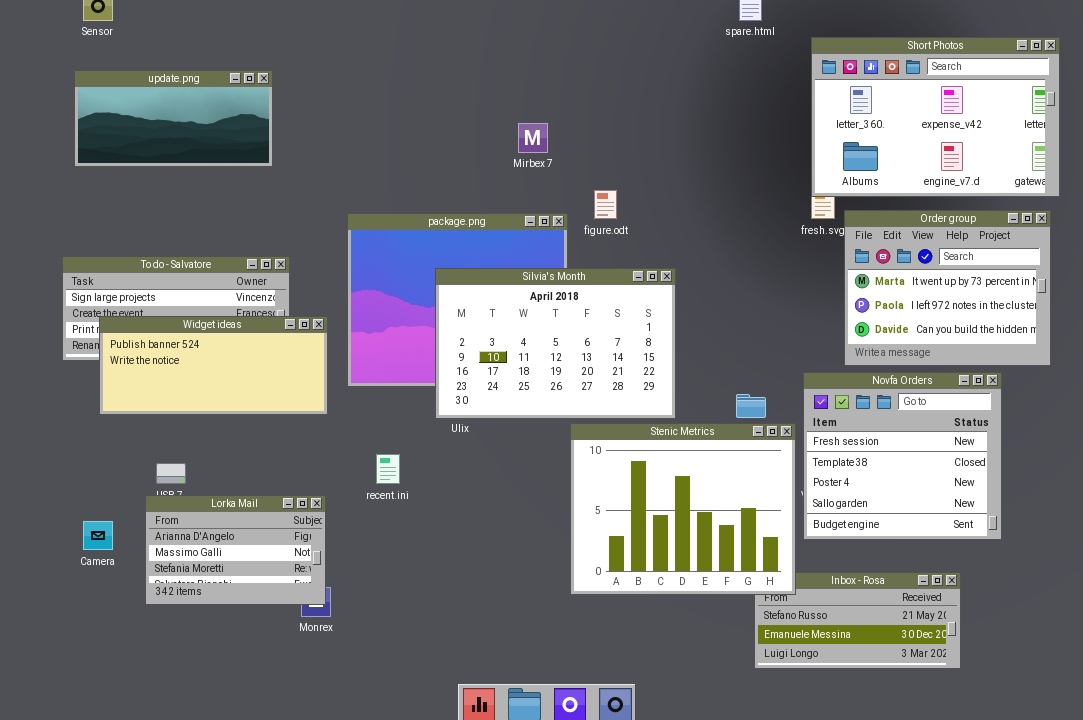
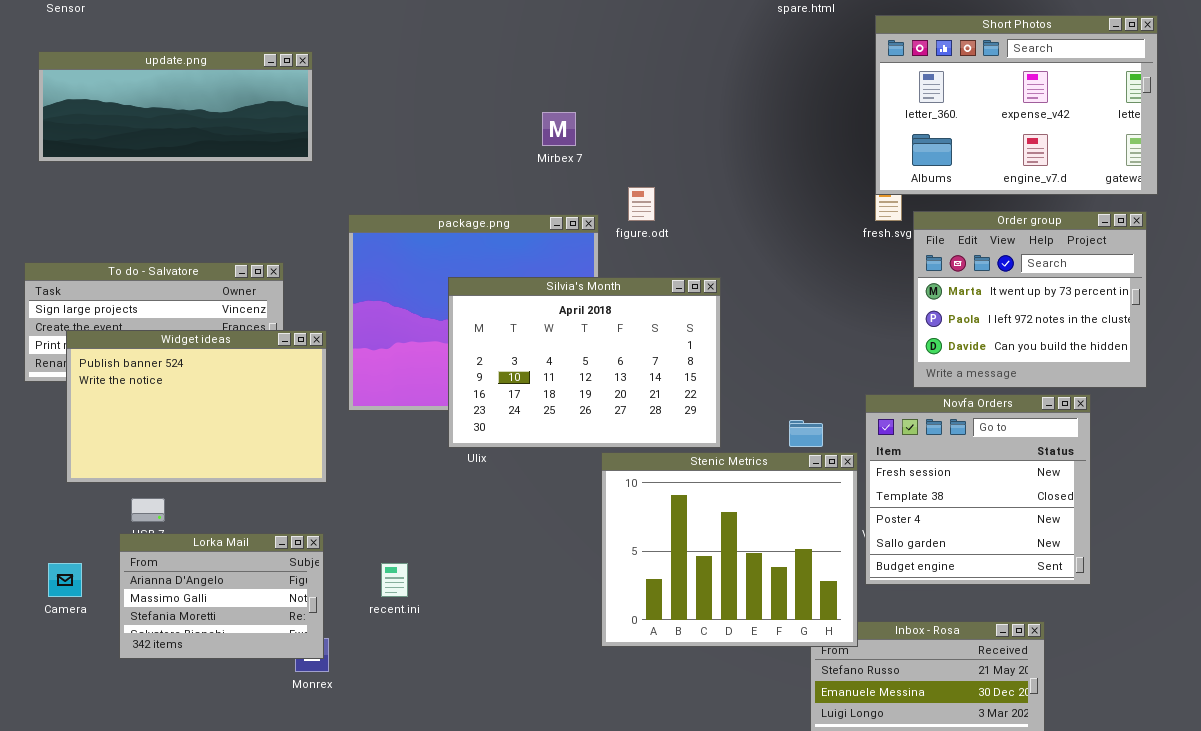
update.png: [74,70,273,167] -> [38,51,313,162], resized
Widget ideas: [99,316,328,415] -> [66,330,327,483], resized
recent.ini: [376,454,400,484] -> [381,563,408,597], moved

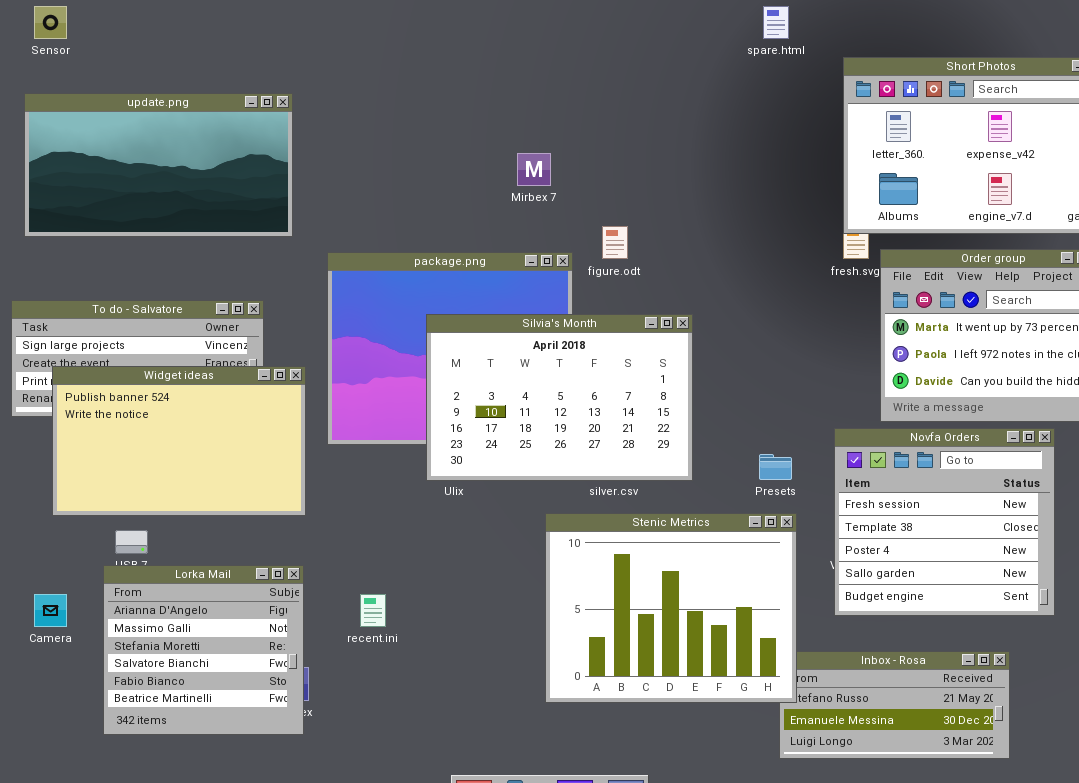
update.png: [38,51,313,162] -> [24,93,293,237], resized
Stenic Metrics: [601,452,858,647] -> [545,513,797,703], moved
Lorka Mail: [119,533,324,659] -> [103,565,304,735], resized

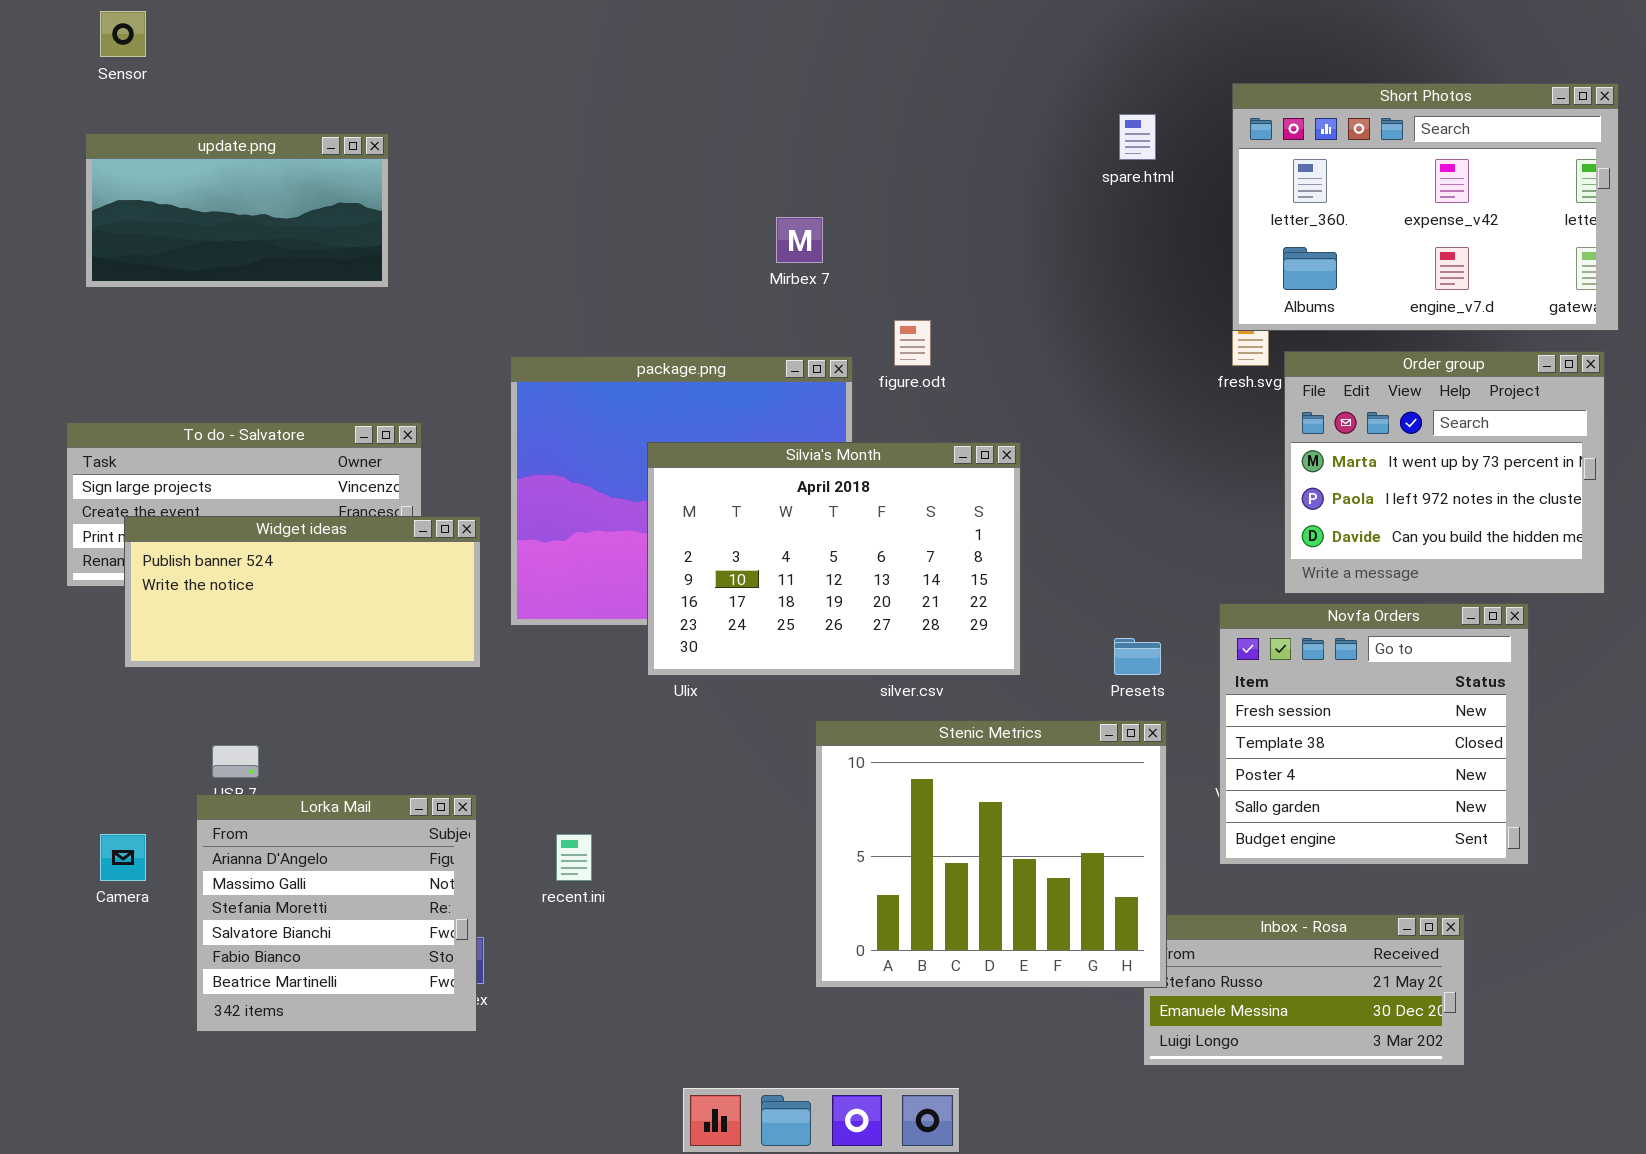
spare.html: [763,6,789,39] -> [1119,114,1156,160], moved
update.png: [24,93,293,237] -> [85,133,389,288], resized
Widget ideas: [52,366,306,516] -> [124,516,481,668], resized

